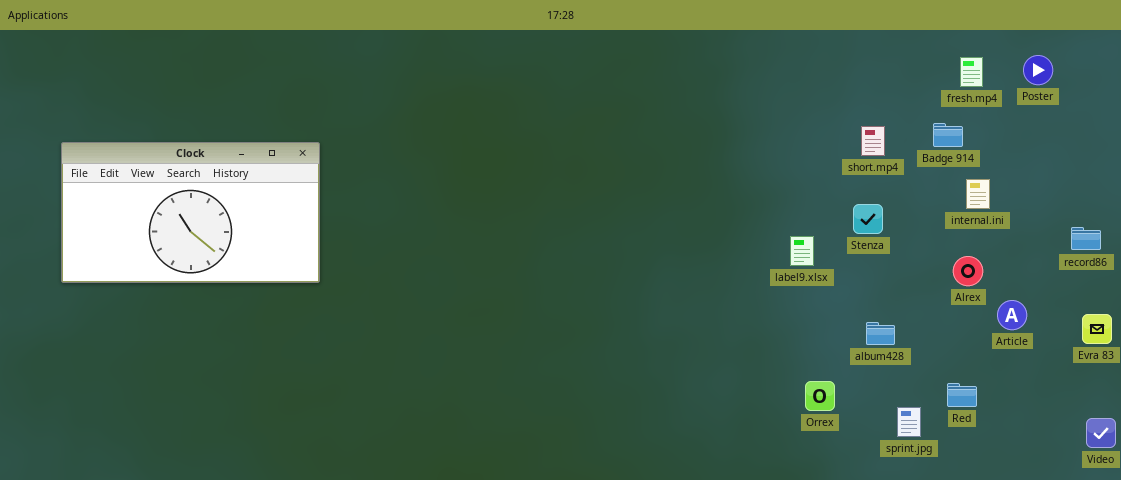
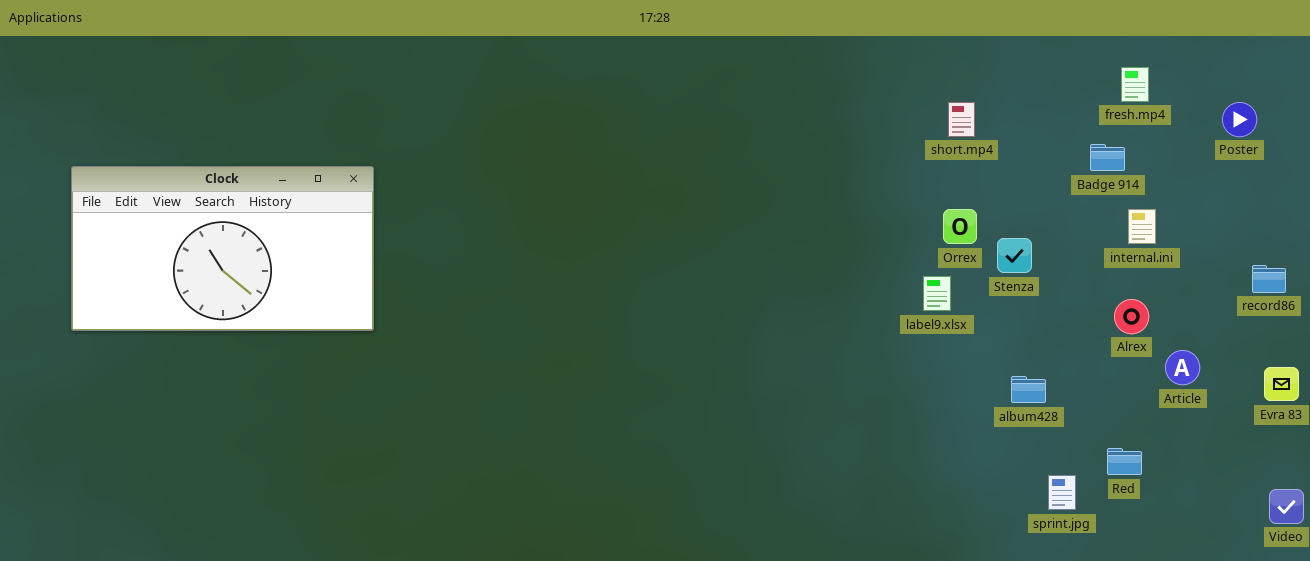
Poster: [1023,55,1053,85] -> [1222,102,1257,137], moved
short.mp4: [861,126,885,156] -> [948,102,975,137], moved
Orrex: [805,381,835,411] -> [943,209,977,244], moved

